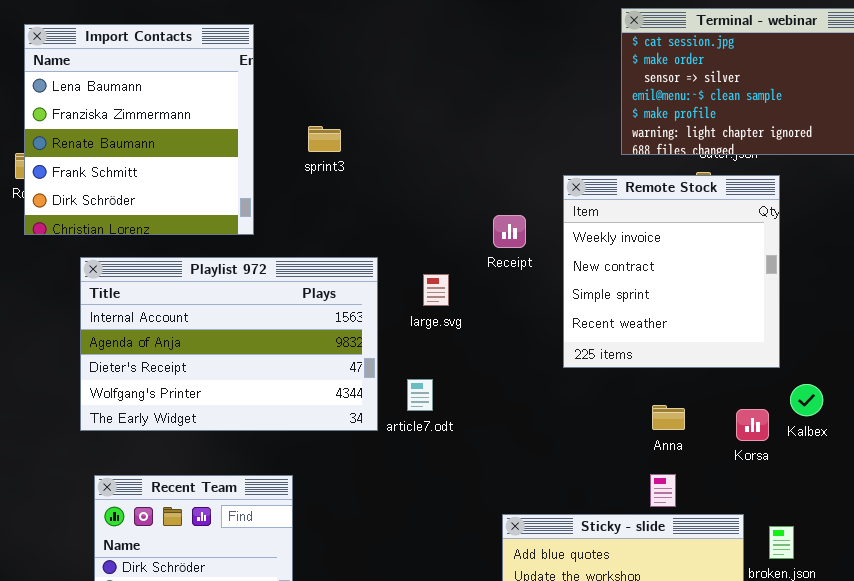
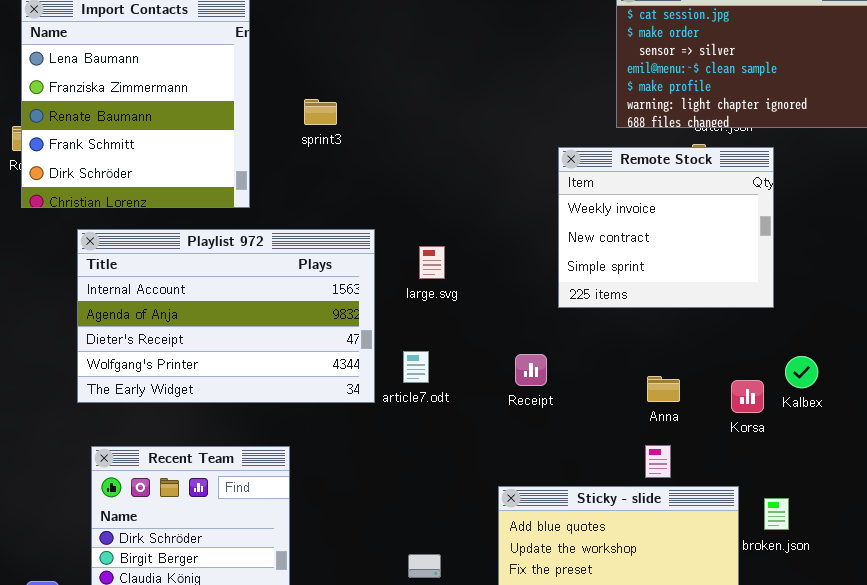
Remote Stock: [563,175,780,368] -> [558,147,774,308], resized
Receipt: [493,215,526,248] -> [515,354,547,386], moved

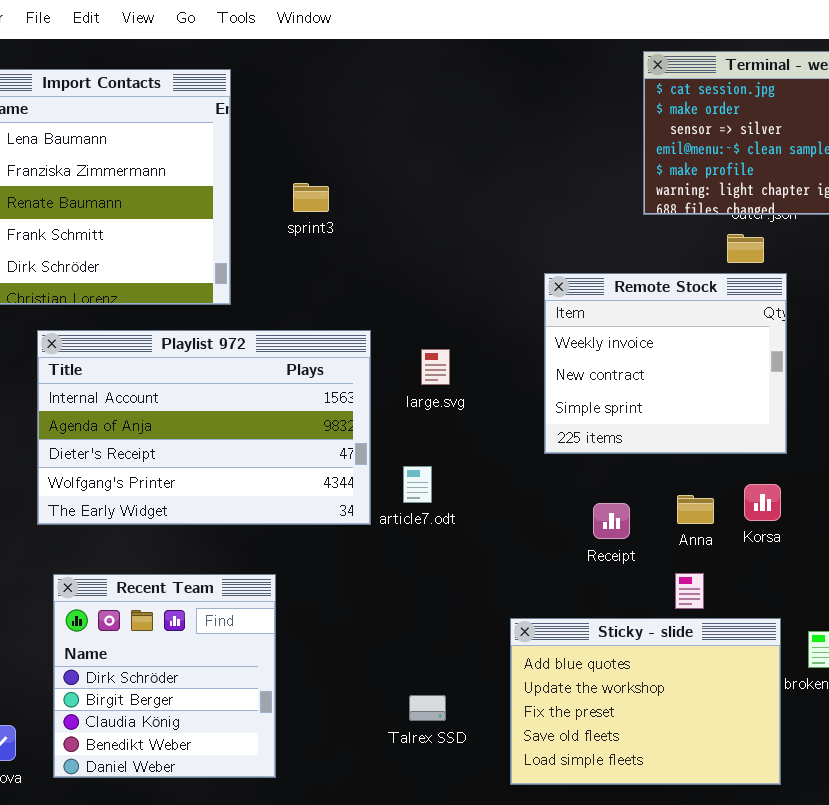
Remote Stock: [558,147,774,308] -> [544,273,787,454], moved
Receipt: [515,354,547,386] -> [593,503,630,539], moved
Korsa: [731,380,764,413] -> [744,484,781,521], moved

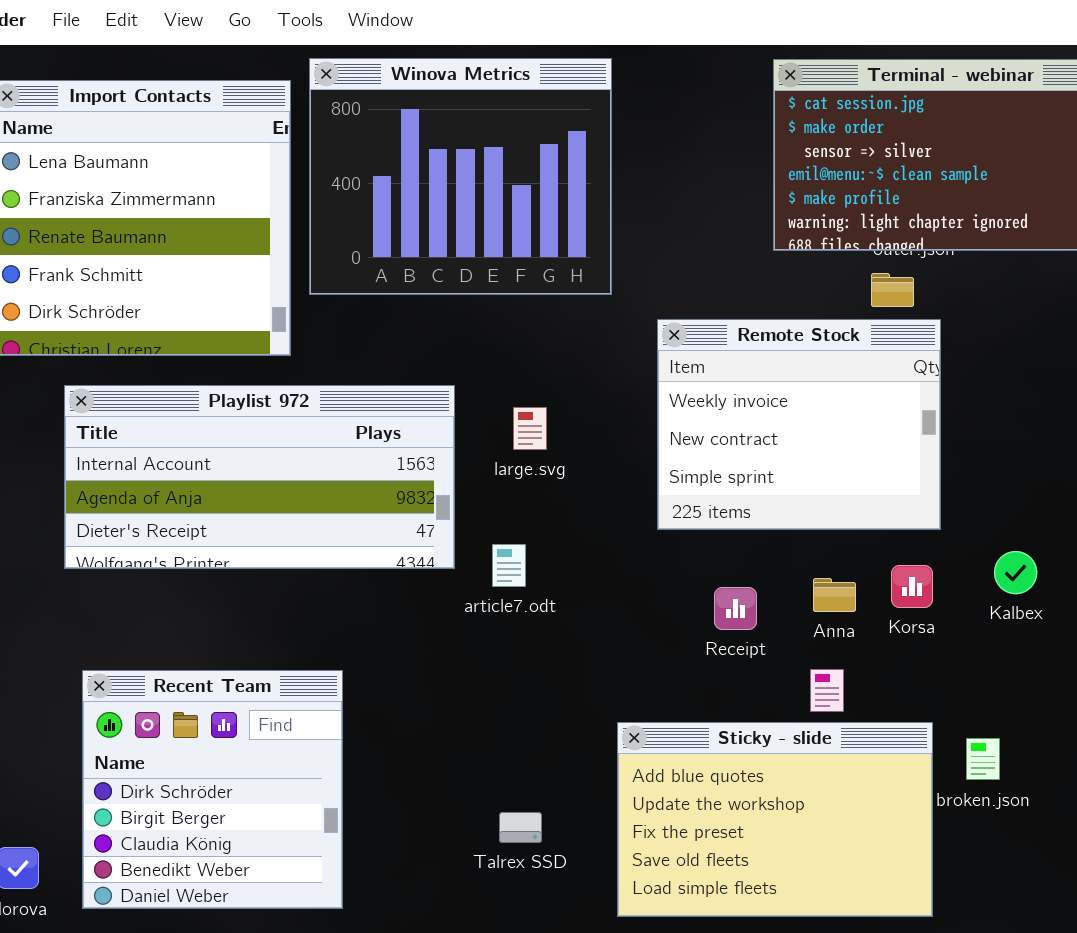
Winova Metrics: none -> [309,58,612,295], opened
Playlist 972: [37,330,371,525] -> [64,385,455,569], resized

